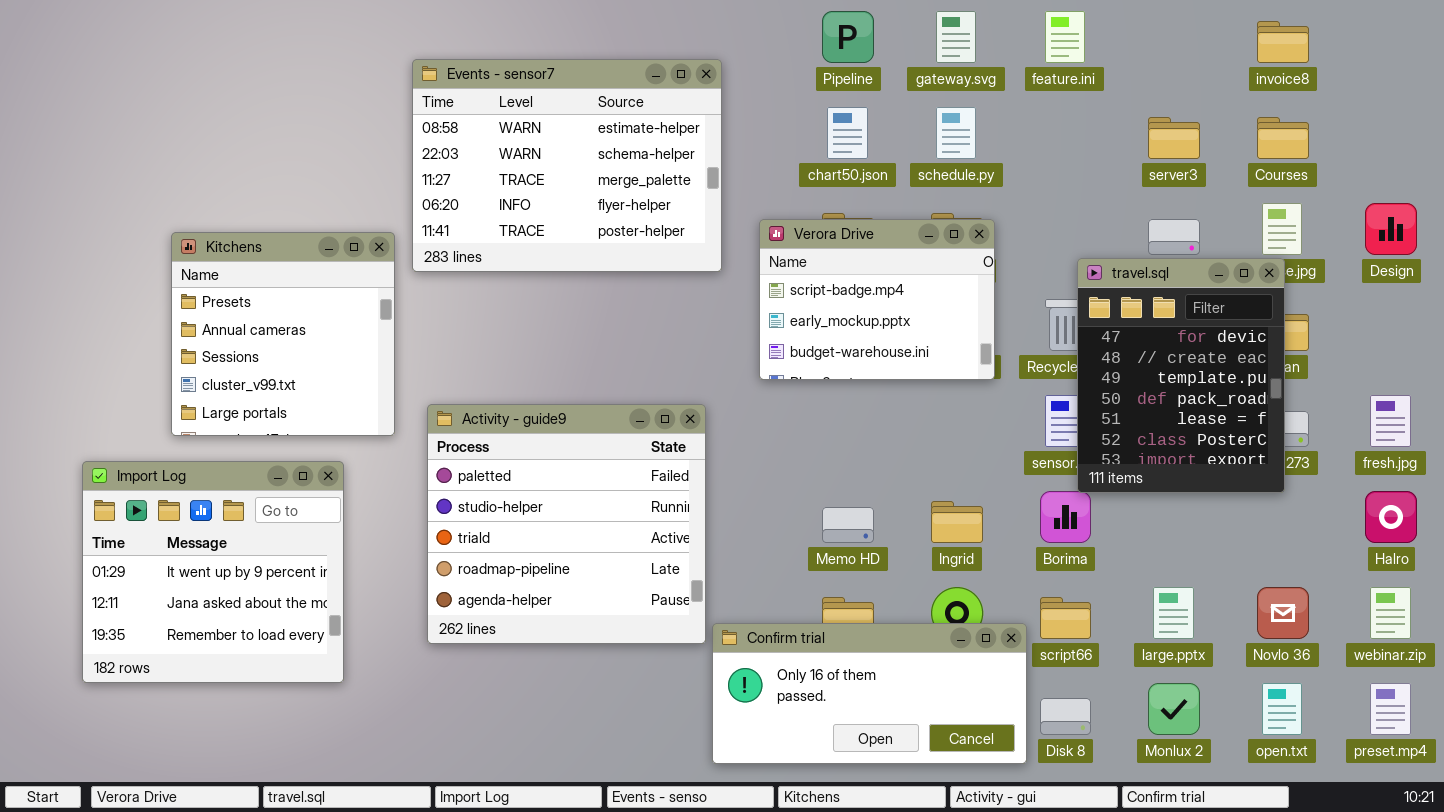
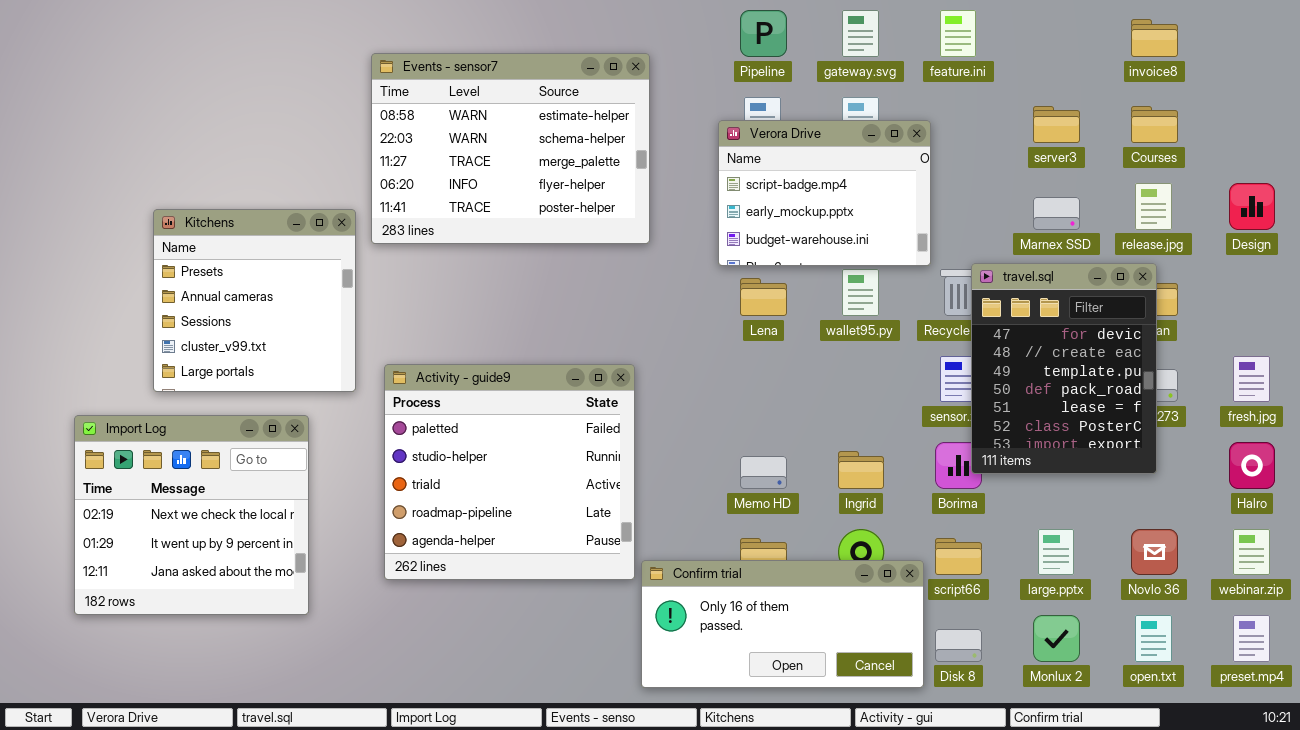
Verora Drive: [759,219,995,380] -> [718,120,931,266], moved
travel.sql: [1077,258,1285,493] -> [971,263,1157,474], moved
Import Log: [82,461,344,683] -> [74,415,309,615], scrolled up 1 row

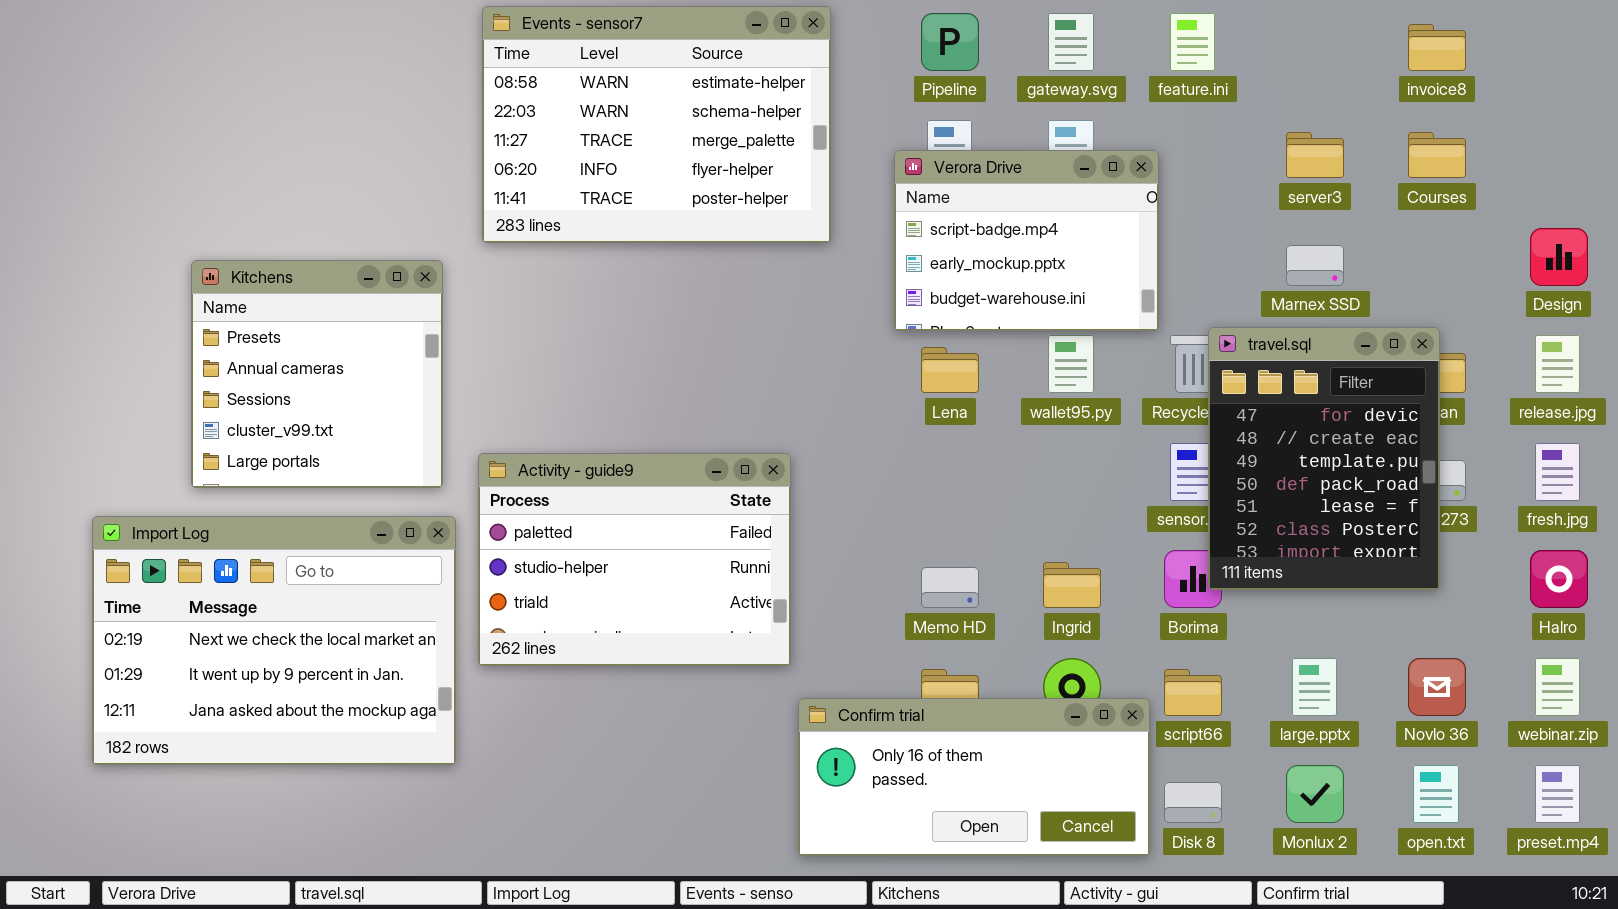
Events - sensor7: [371,53,650,244] -> [482,6,831,243], moved
release.jpg: [1135,183,1172,230] -> [1535,335,1580,393], moved
Activity - guide9: [384,364,635,580] -> [478,453,791,666], resized
Import Log: [74,415,309,615] -> [92,516,456,765], resized

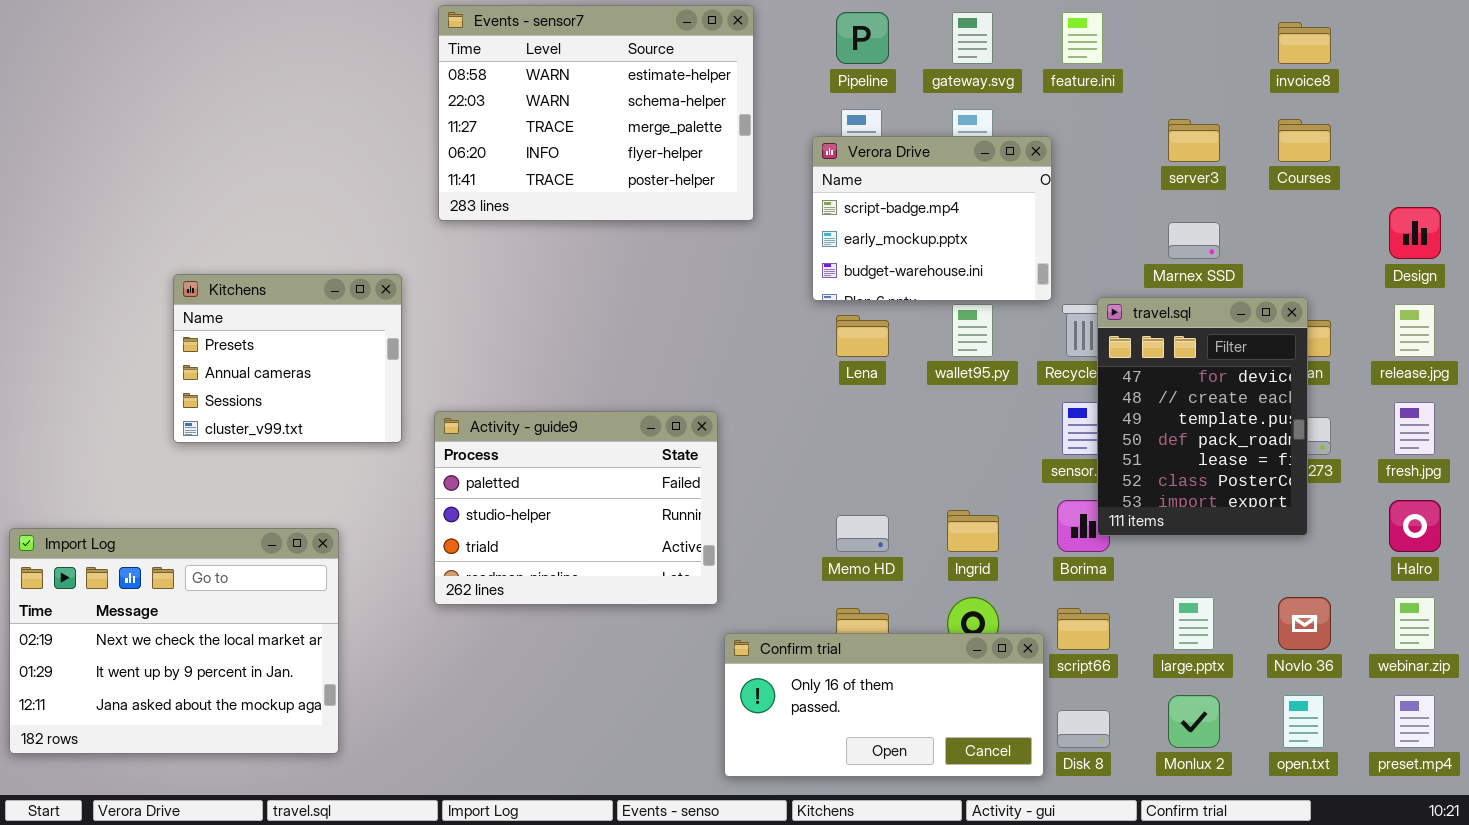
Kitchens: [191,260,443,488] -> [173,274,402,443], resized
Import Log: [92,516,456,765] -> [9,528,339,754], moved

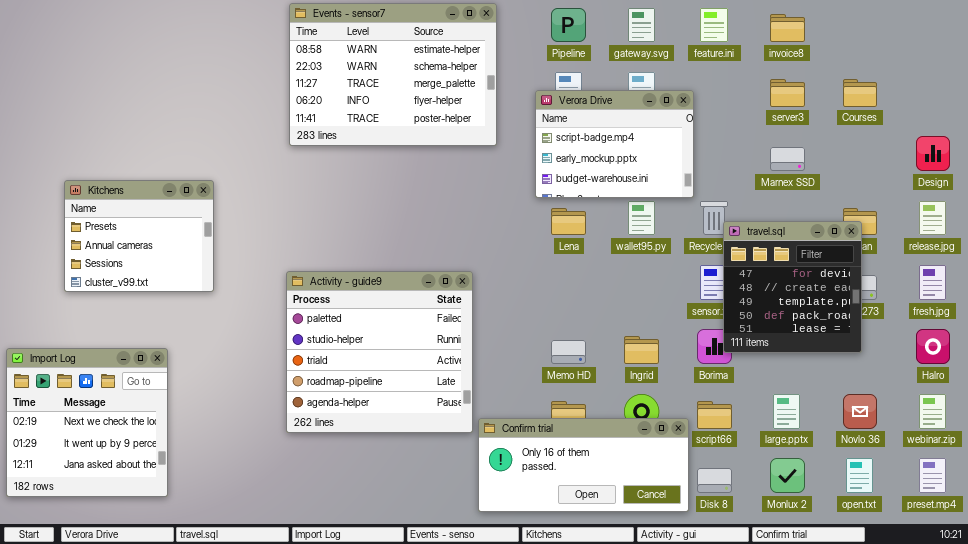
invoice8: [1278,22,1331,64] -> [770,14,805,42], moved
Kitchens: [173,274,402,443] -> [64,180,214,292], moved
travel.sql: [1097,297,1308,536] -> [723,221,862,353], resized
Activity - guide9: [434,411,718,605] -> [286,271,473,433], resized
Import Log: [9,528,339,754] -> [6,348,168,497], resized

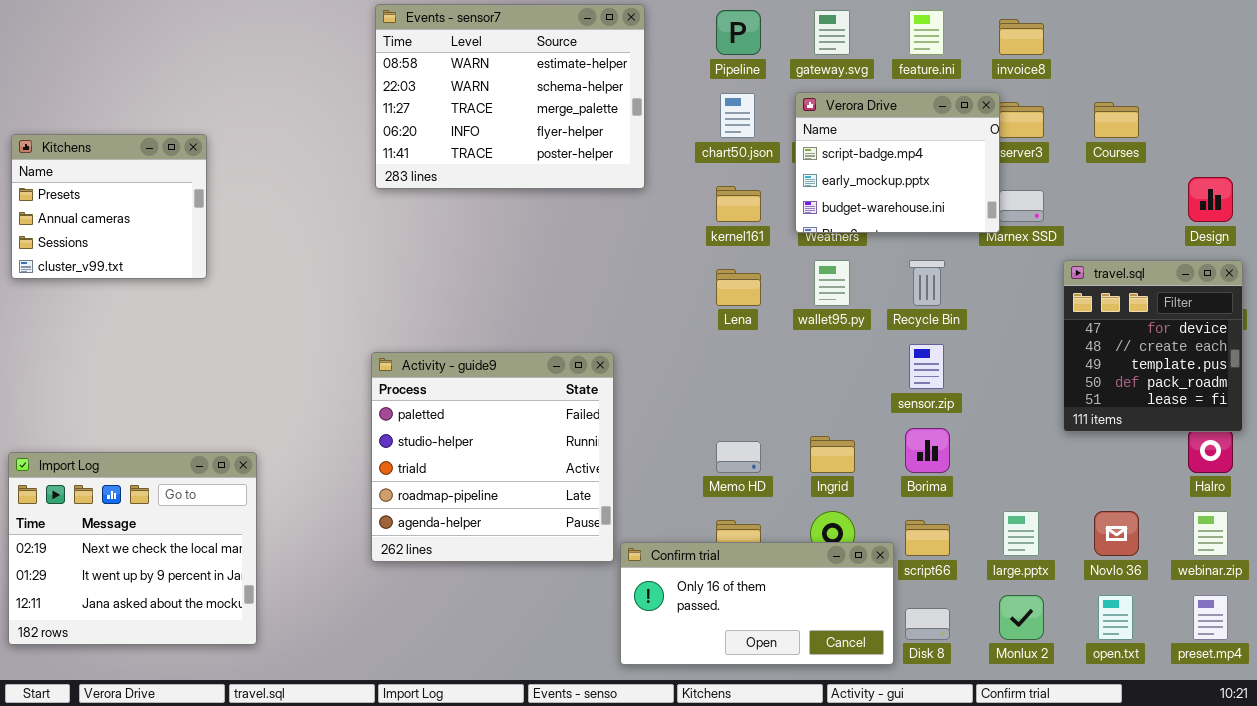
Verora Drive: [535,90,694,198] -> [795,92,1000,233], moved
Kitchens: [64,180,214,292] -> [11,134,207,279], moved
travel.sql: [723,221,862,353] -> [1063,260,1243,432], moved
Import Log: [6,348,168,497] -> [8,452,257,645], resized

